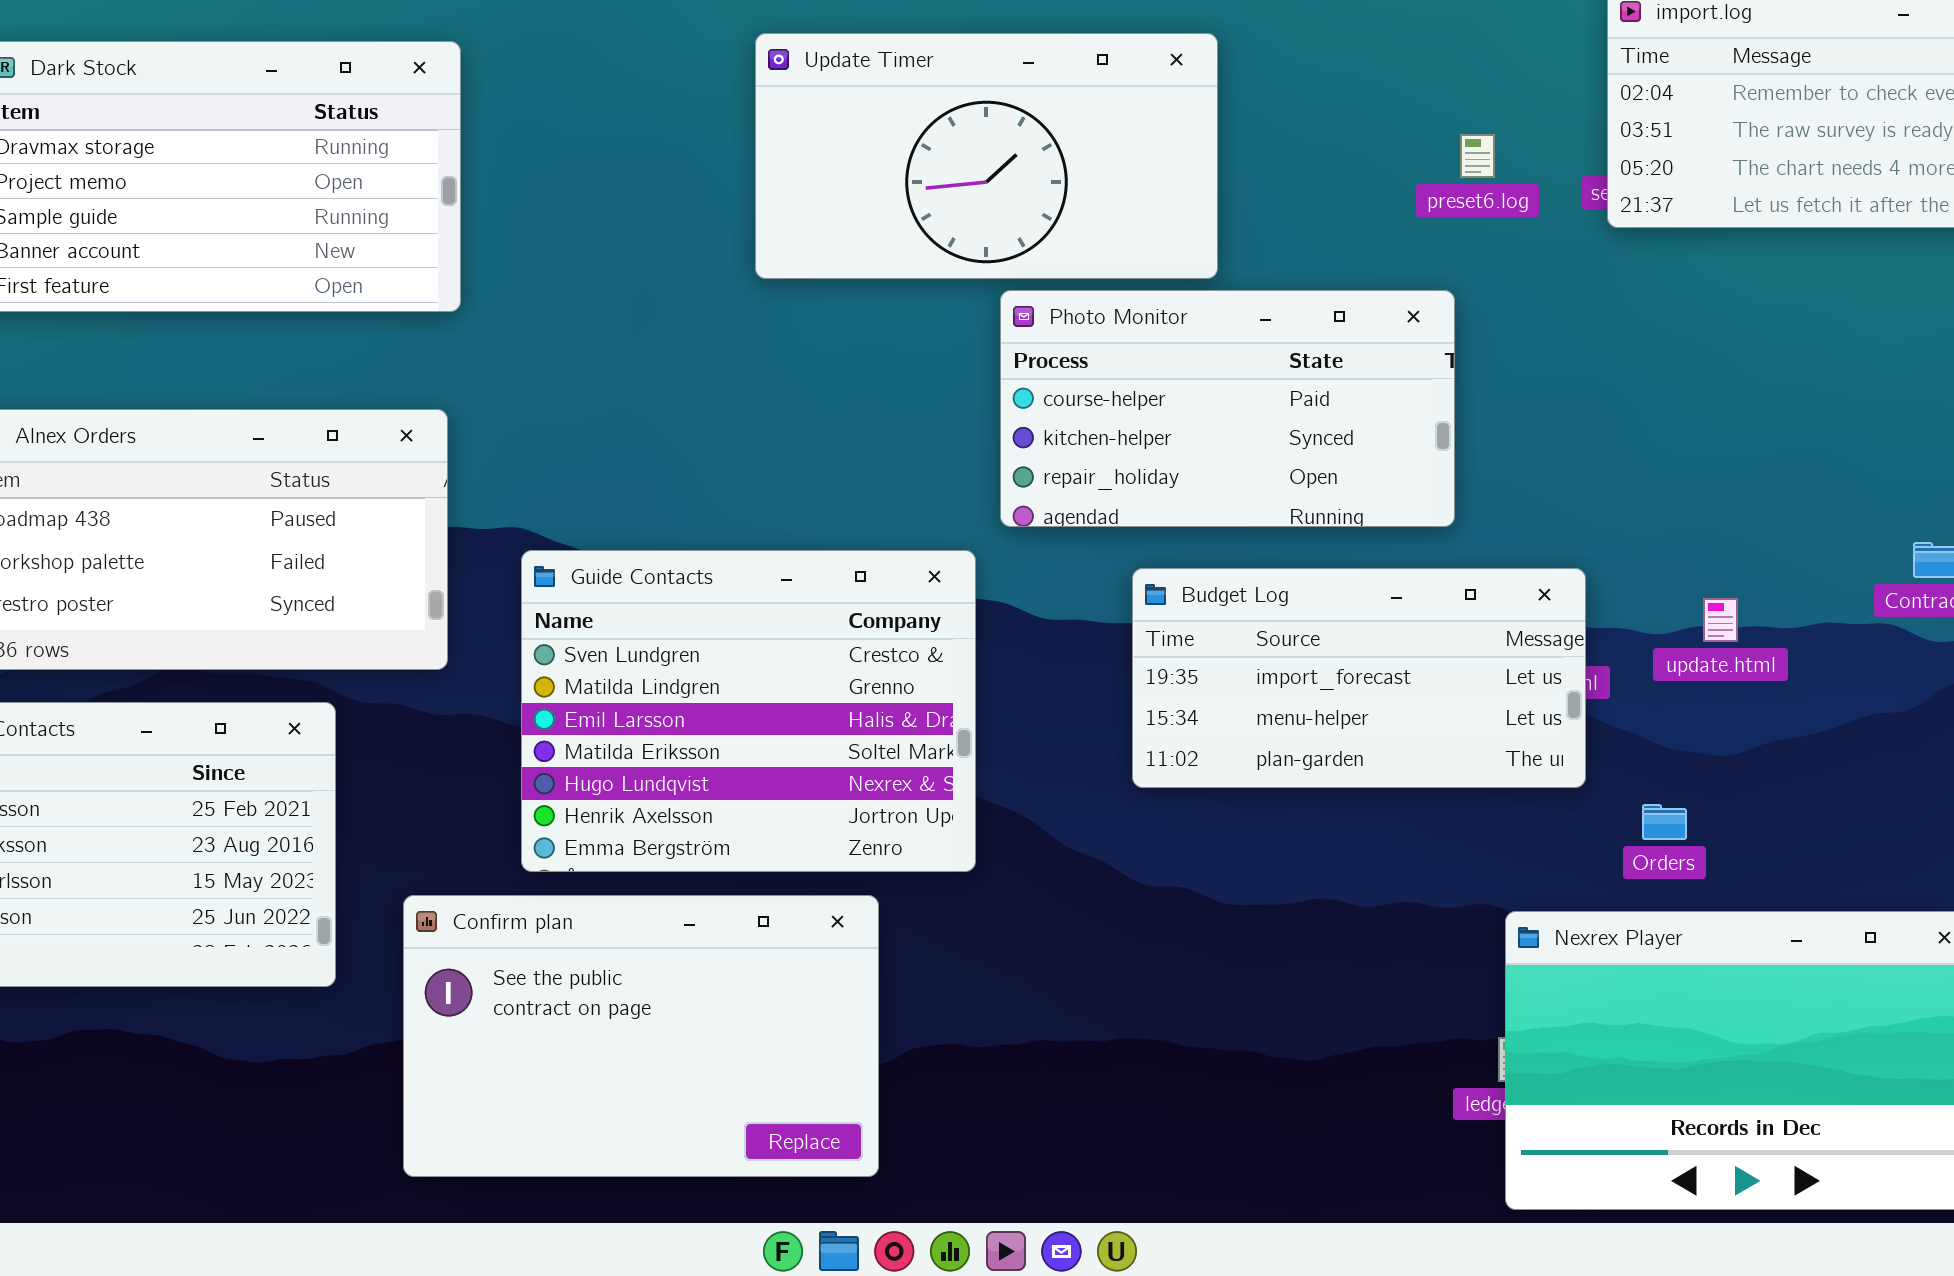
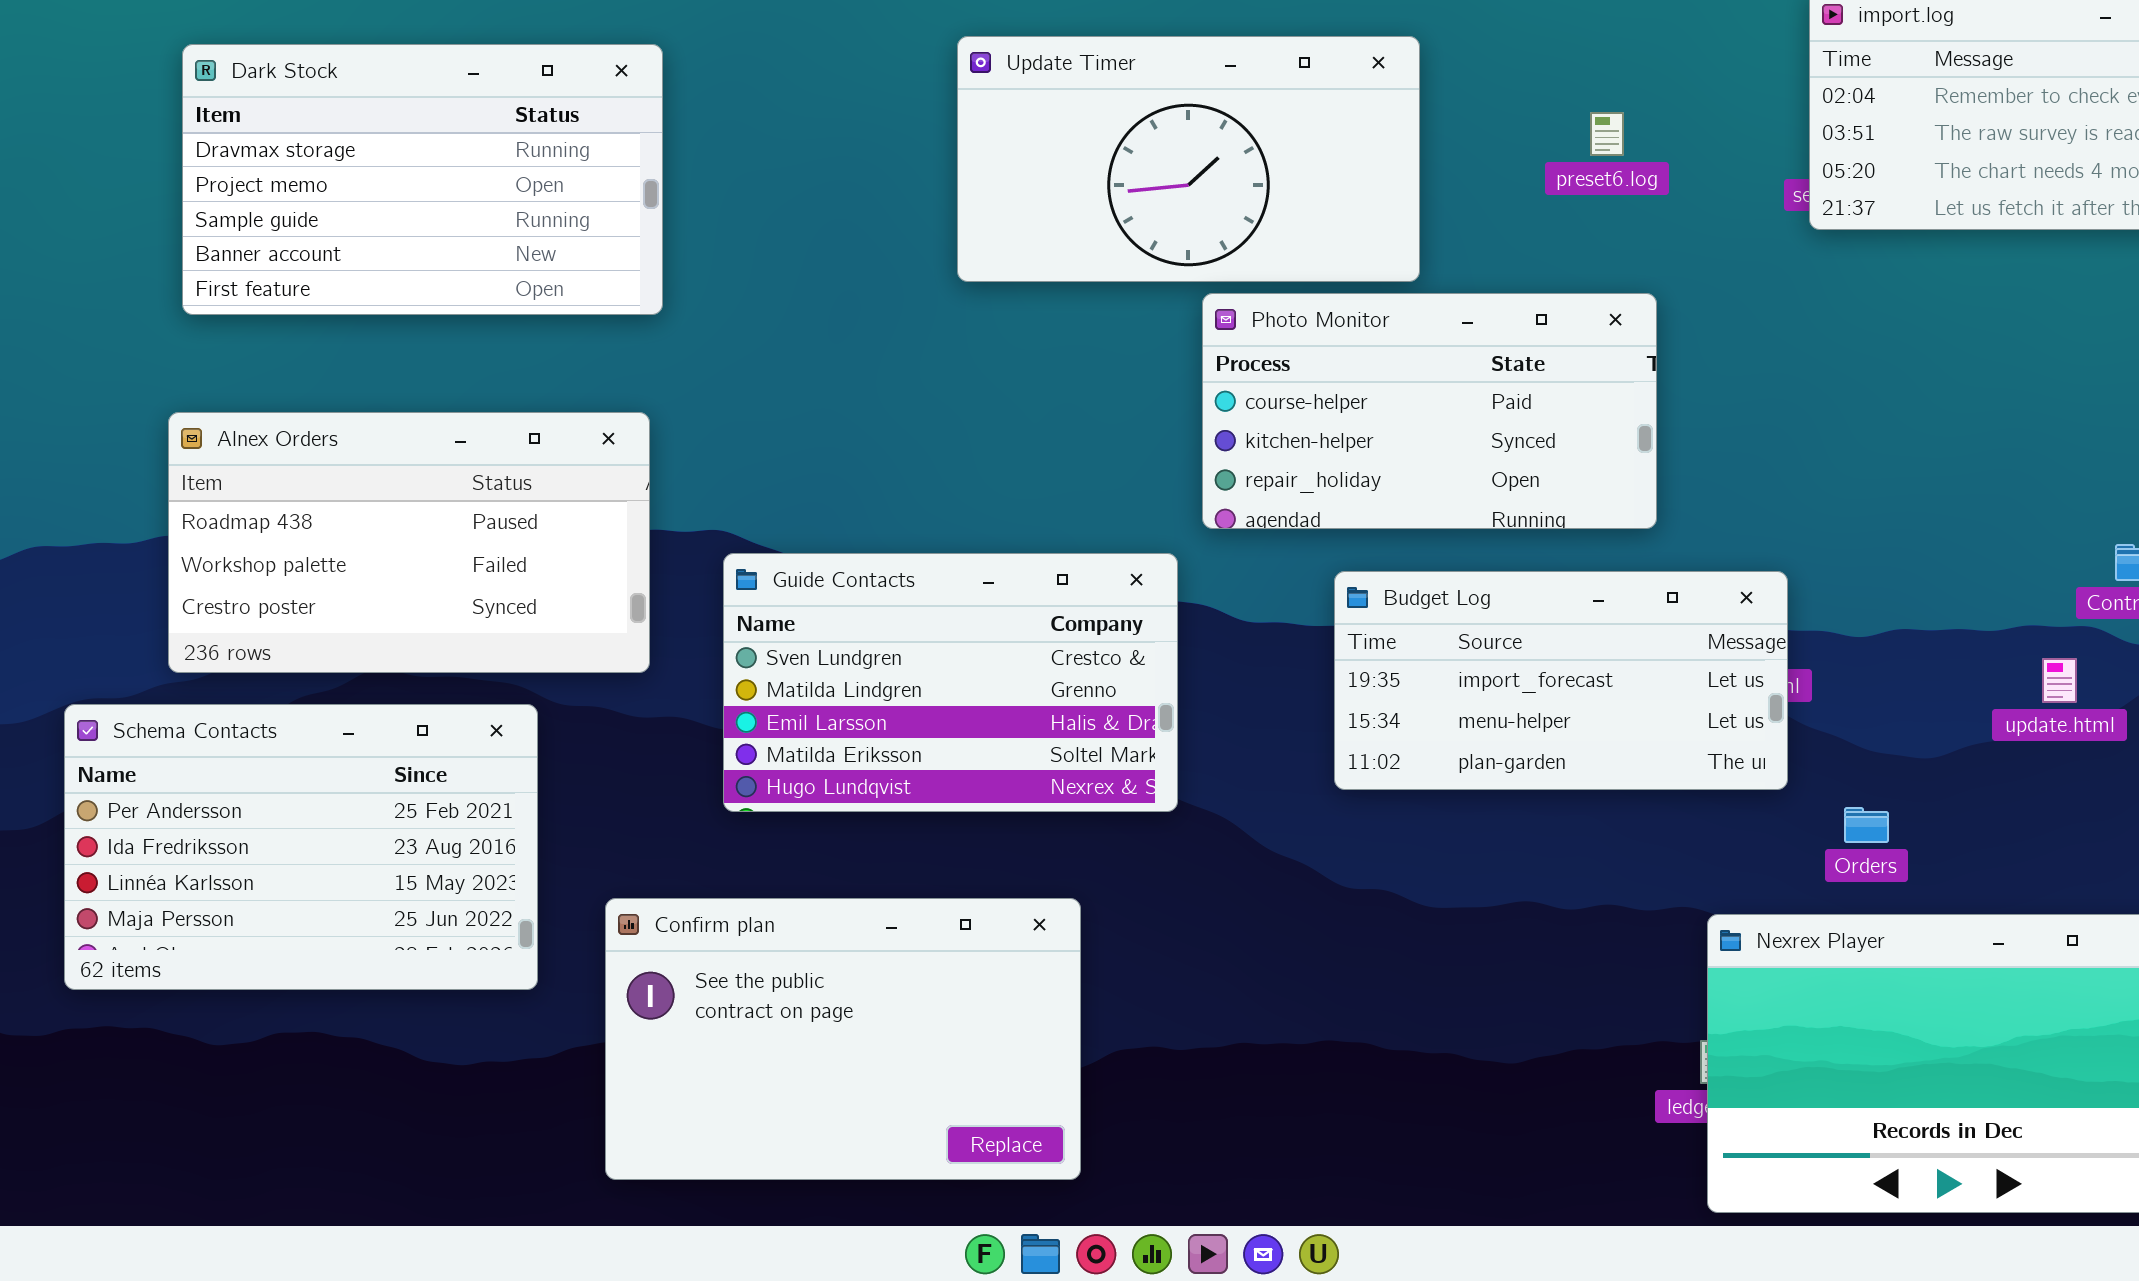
preset6.log: [1460,134,1495,178] -> [1590,112,1624,156], moved
Guide Contacts: [521,550,976,872] -> [723,553,1178,812], resized
update.html: [1703,598,1738,642] -> [2042,658,2077,703], moved

